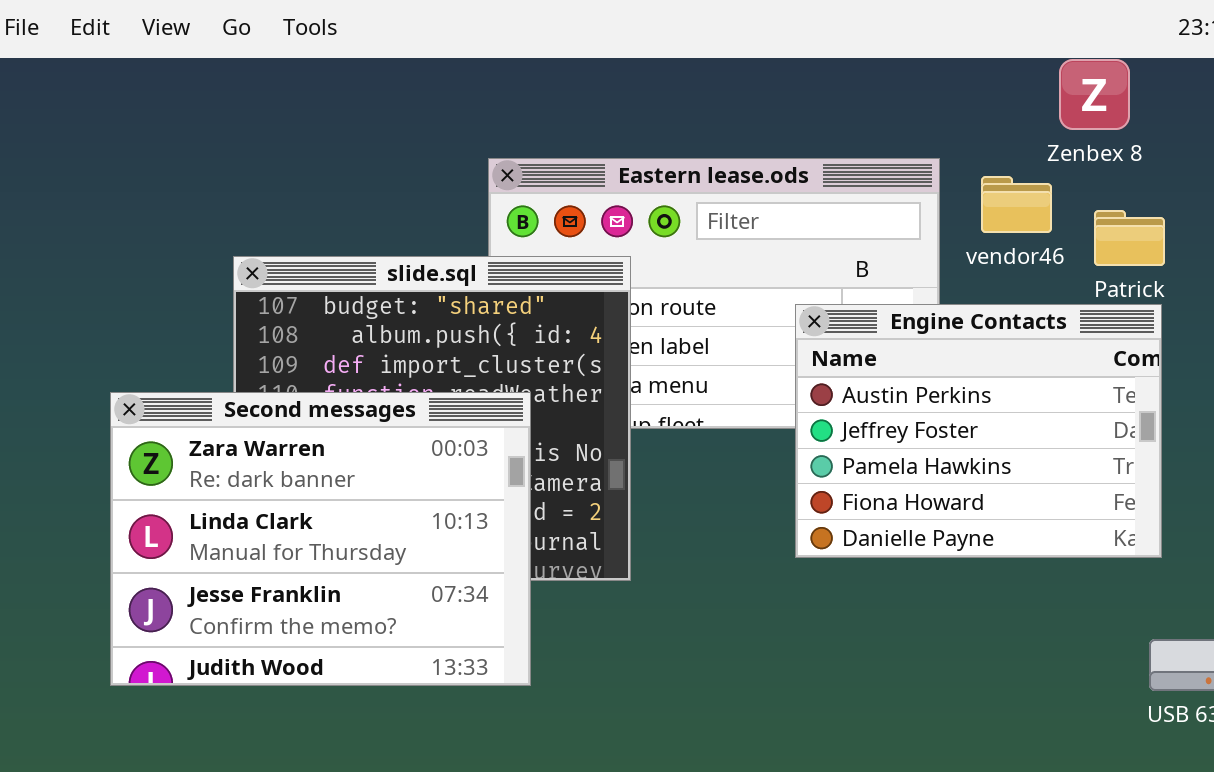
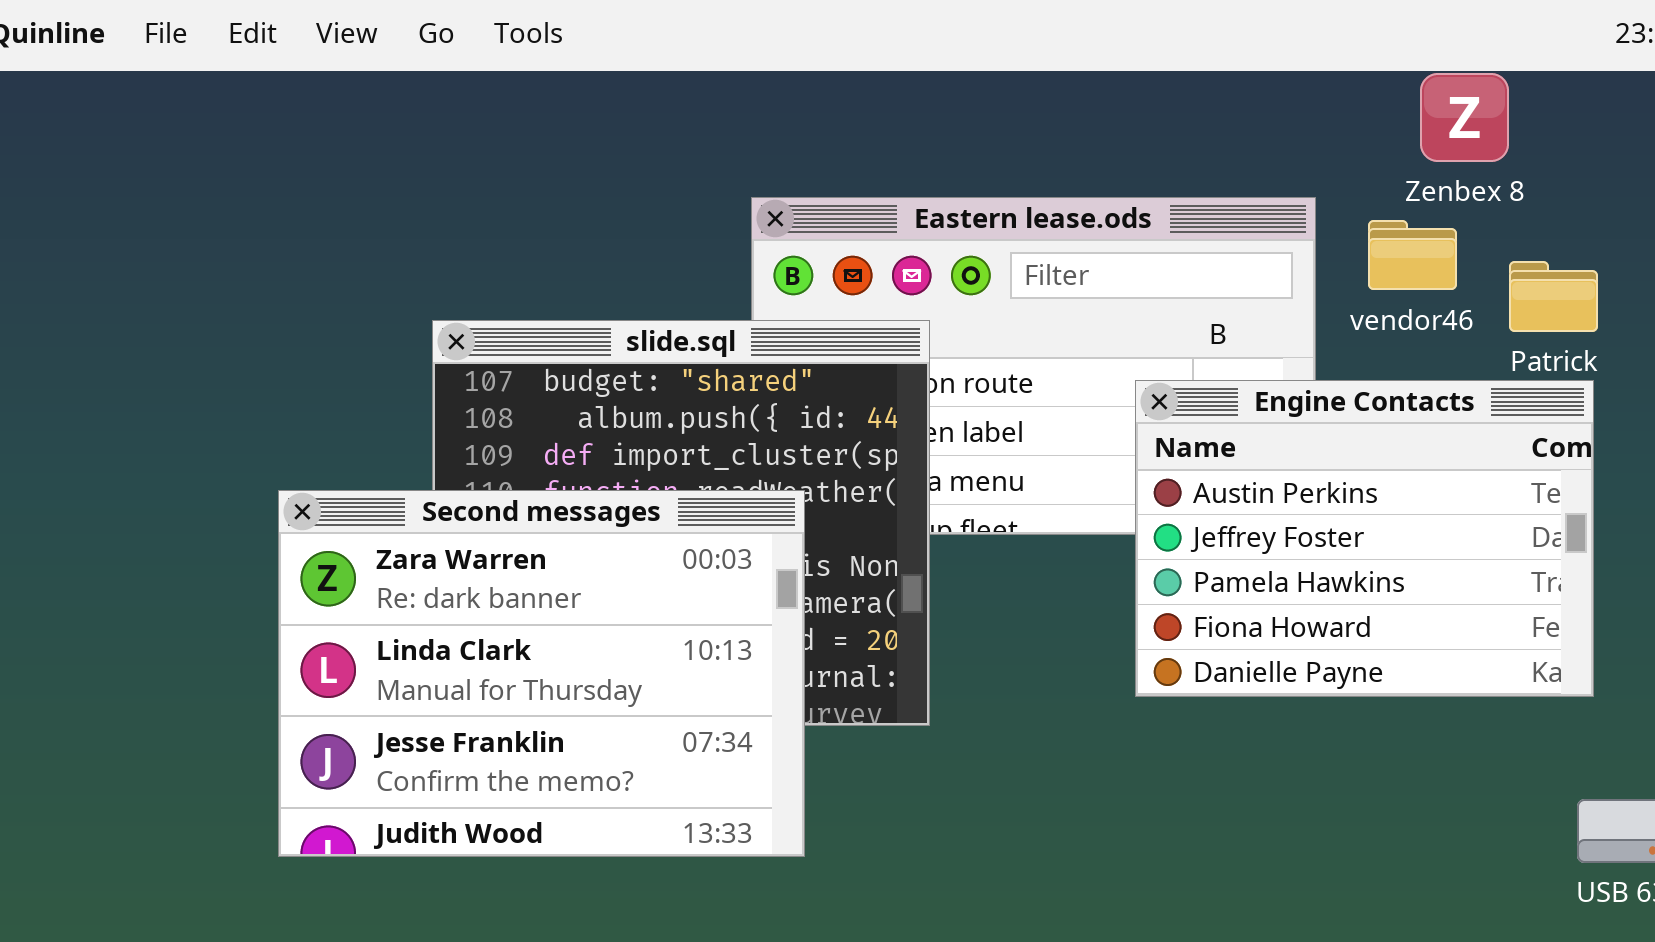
Zenbex 8: [1059,59,1130,130] -> [1420,73,1509,162], moved

